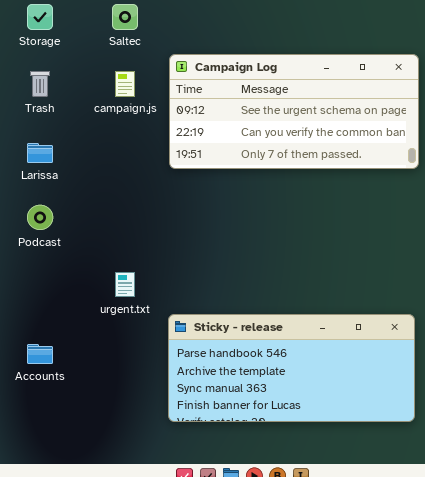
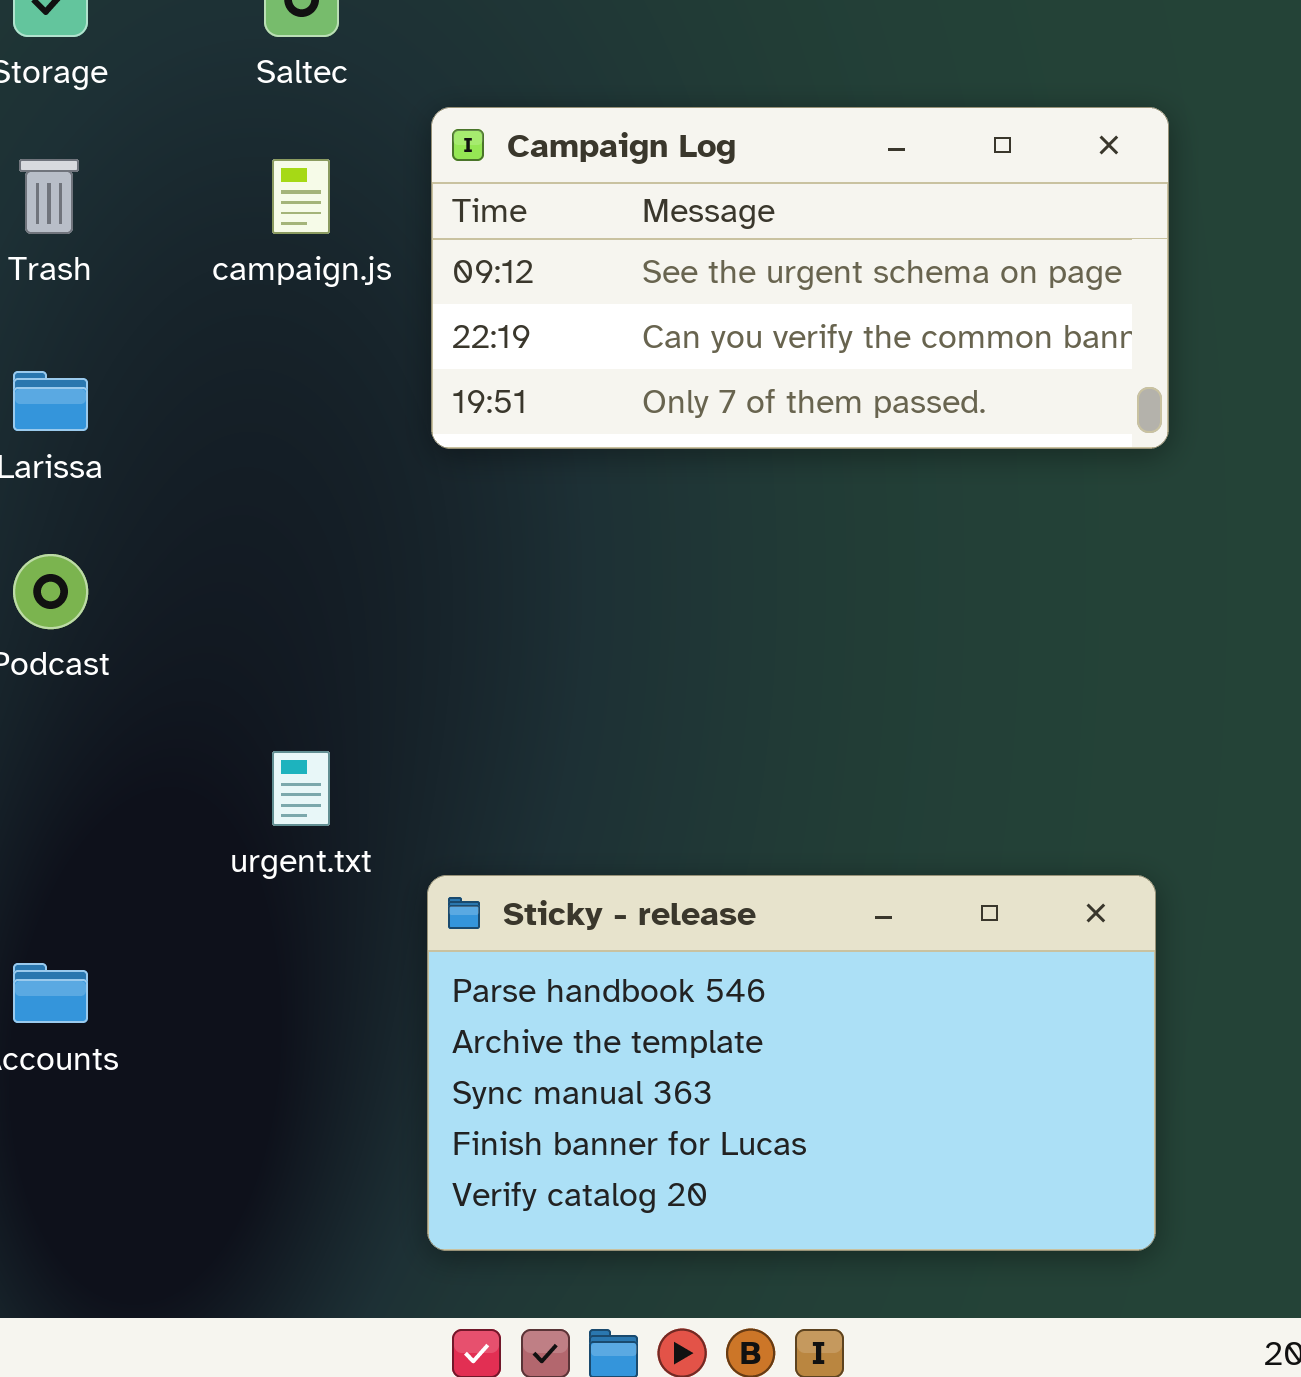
Sticky - release: [168,314,415,422] -> [427,875,1156,1251], resized

